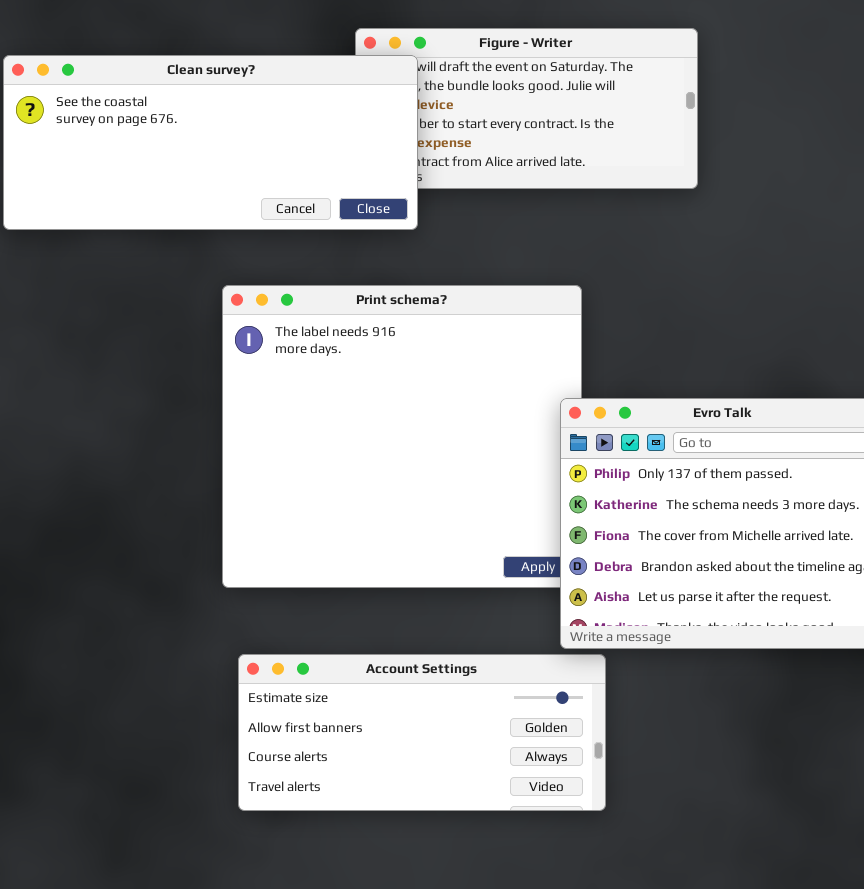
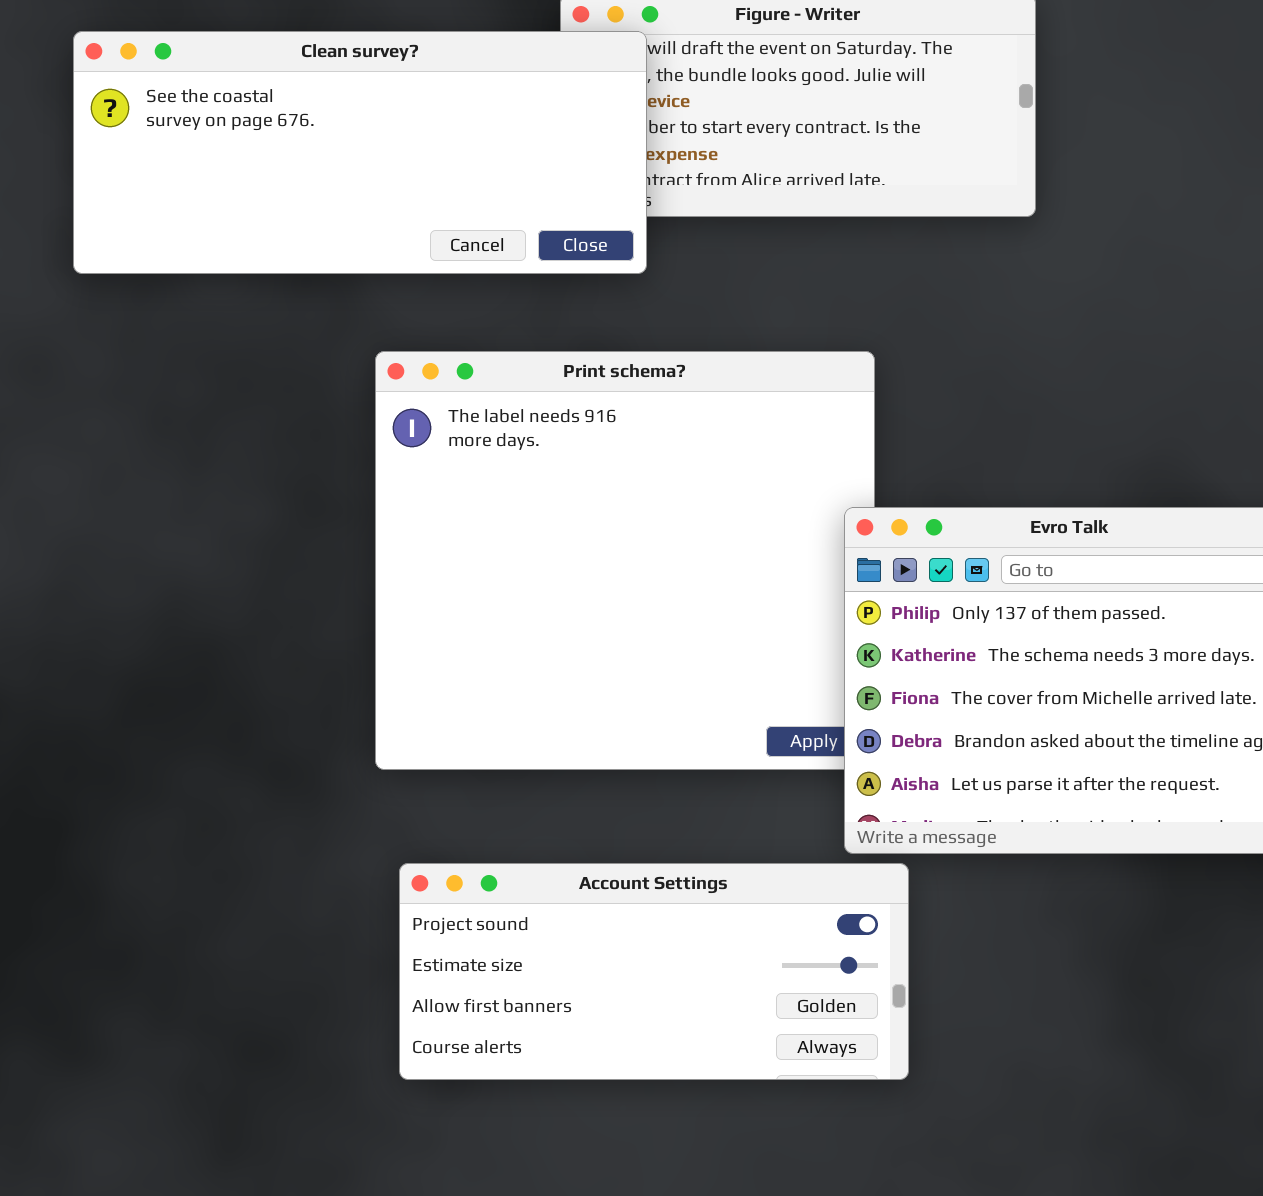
Account Settings: [238,654,606,811] -> [399,863,909,1080], scrolled up 1 row

